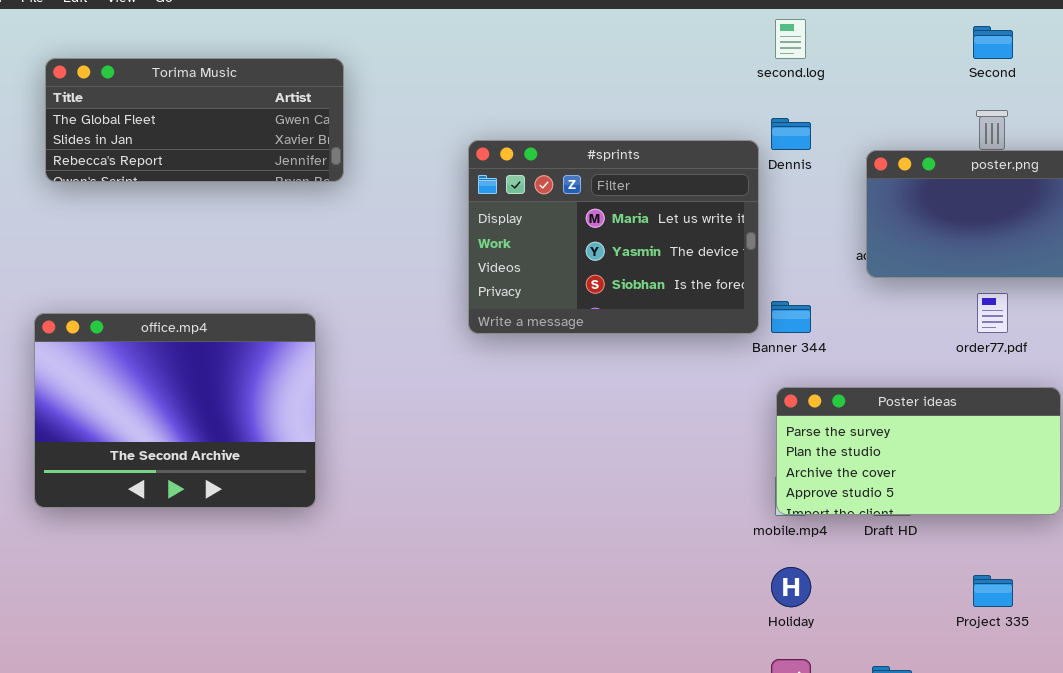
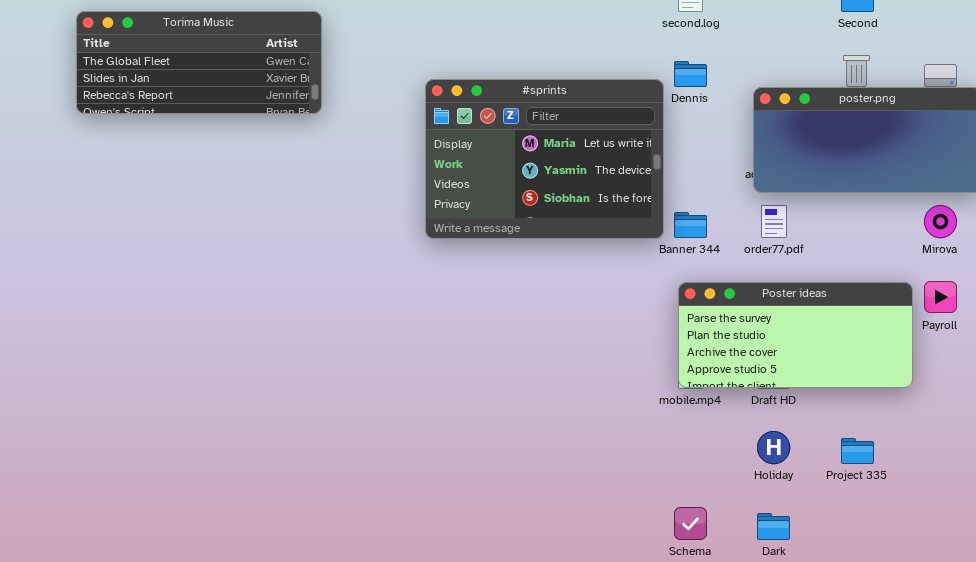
order77.pdf: [977,293,1008,333] -> [761,205,787,238], moved
office.mp4: [34,313,316,508] -> none, closed
Holiday: [771,567,811,607] -> [757,431,790,464], moved

